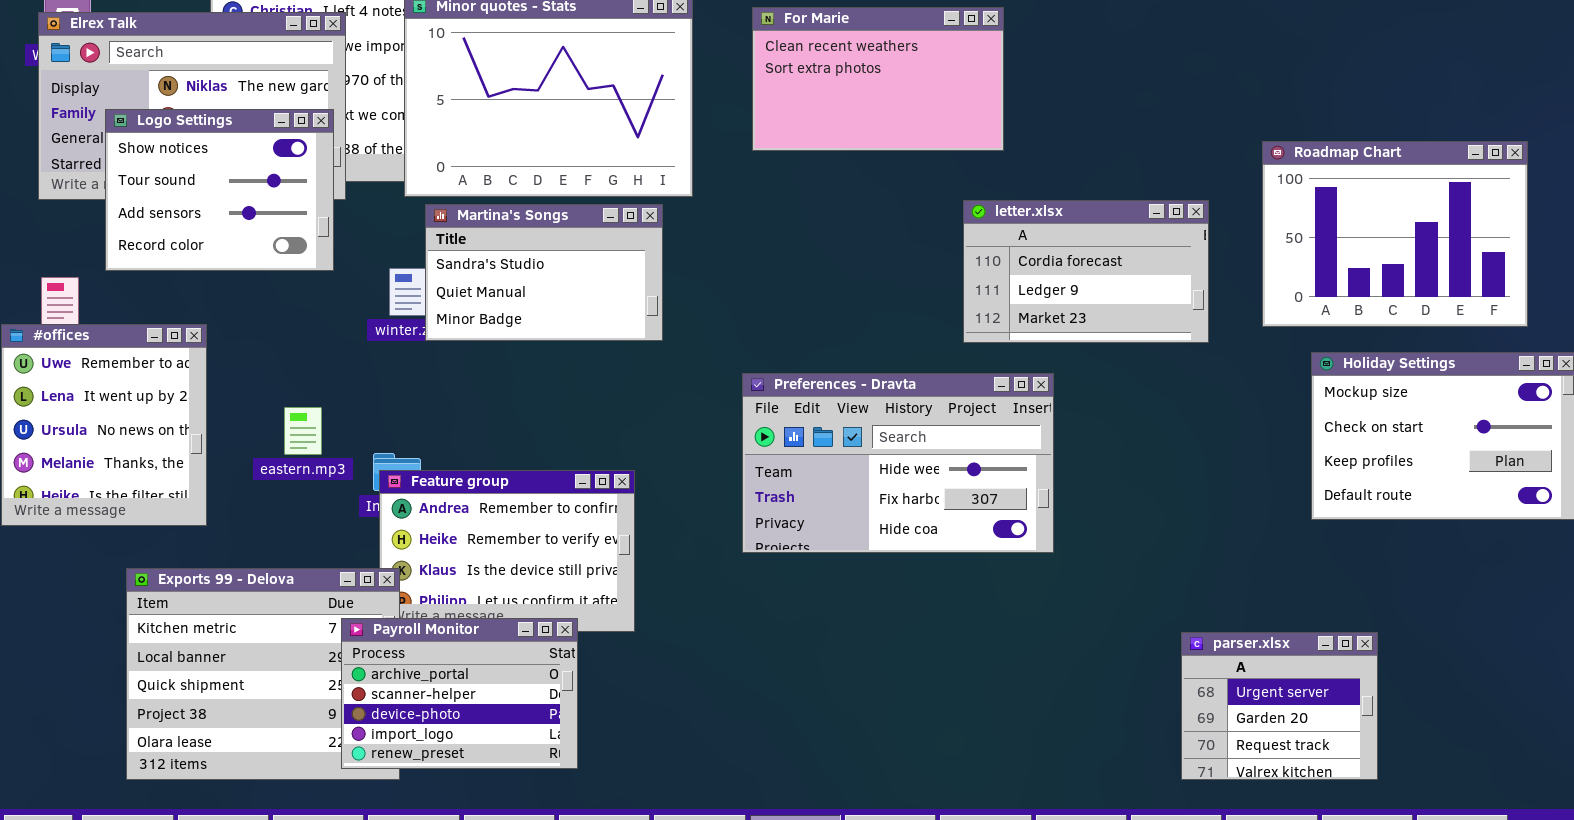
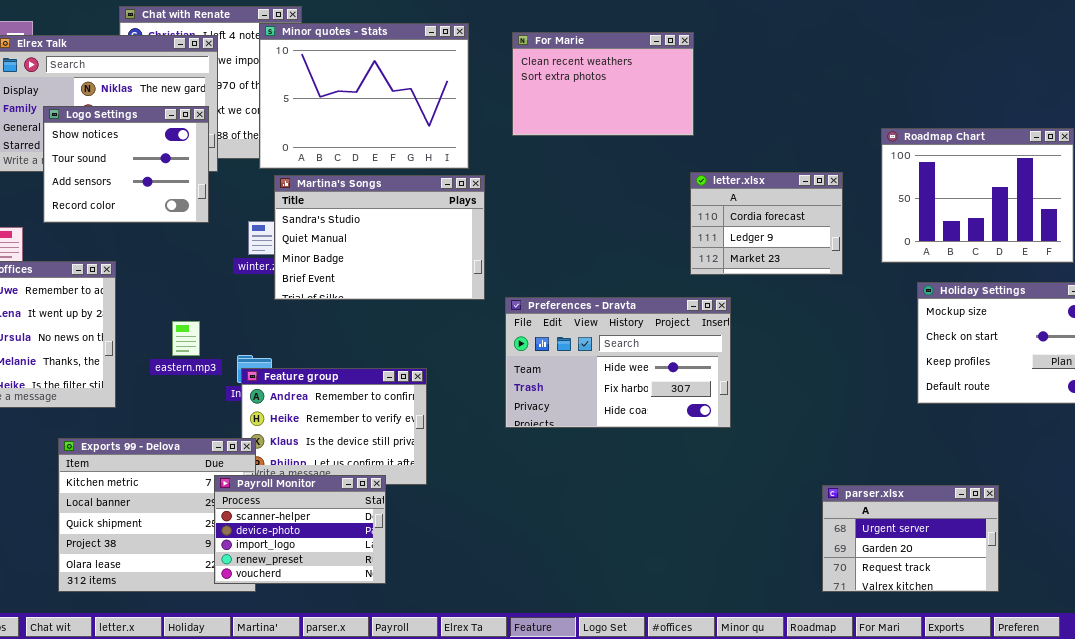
letter.xlsx: [963,200,1209,343] -> [690,172,843,275], resized
Martina's Songs: [425,204,663,341] -> [274,175,485,300], resized
Payroll Monitor: [341,618,578,769] -> [214,475,386,584], scrolled down 1 row
parser.xlsx: [1181,632,1378,780] -> [822,485,999,592], resized

